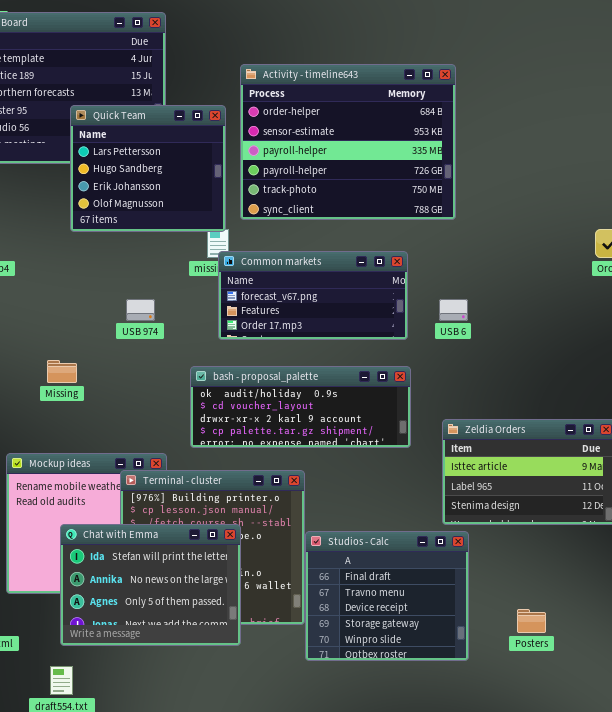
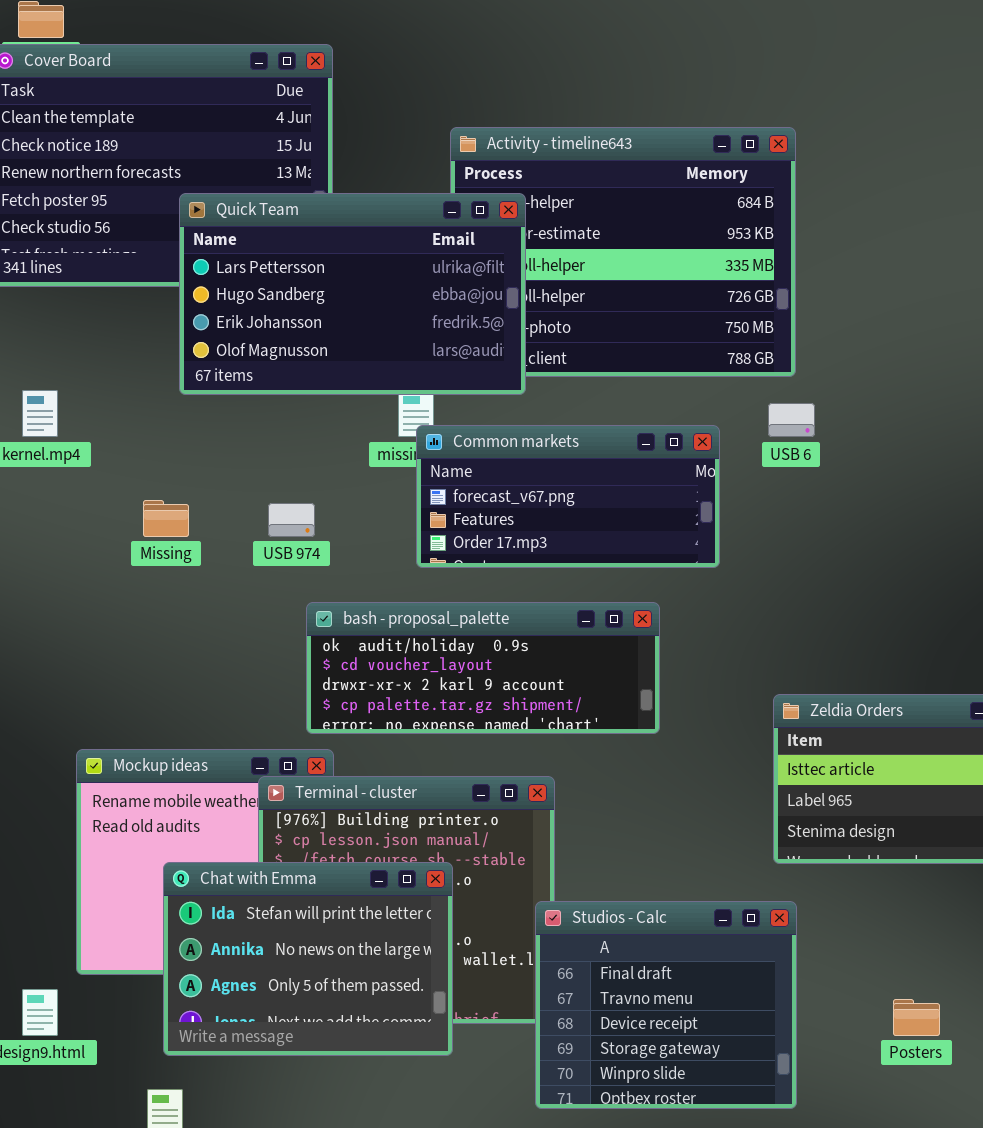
Quick Team: [70,105,226,232] -> [179,193,526,395], resized
USB 6: [439,299,468,321] -> [768,403,815,437], moved
Missing: [47,360,77,383] -> [143,500,189,537], moved
bash - proposal_palette: [190,366,411,448] -> [306,602,660,734], moved
Studios - Calc: [305,531,469,661] -> [535,901,797,1109], moved

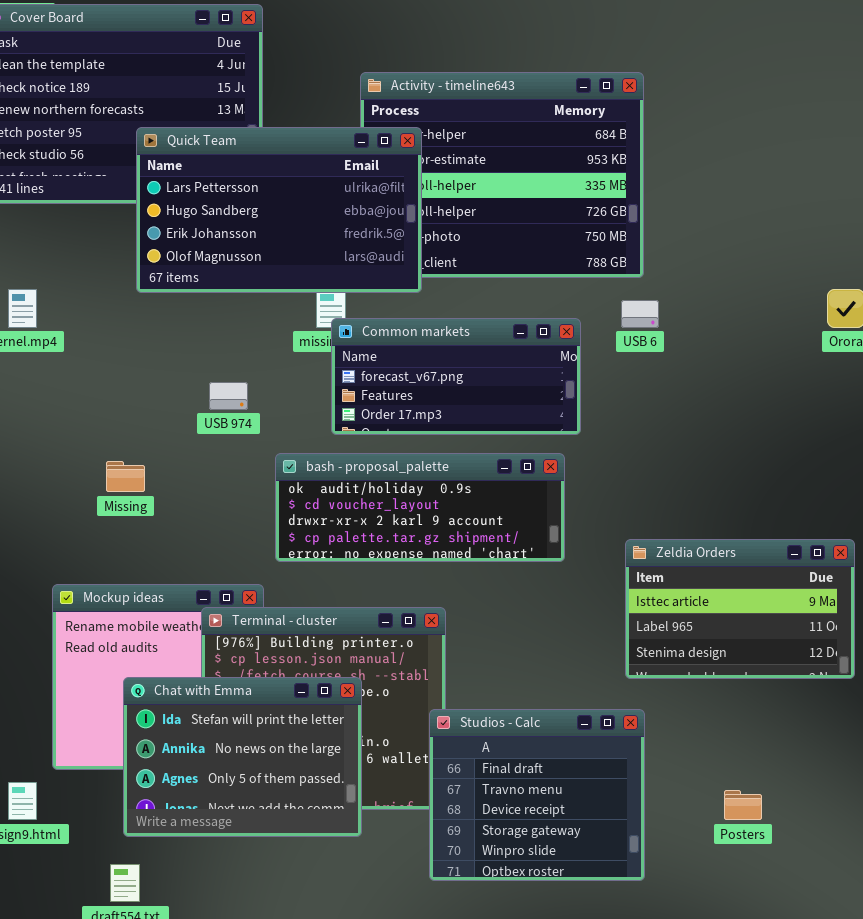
Missing: [143,500,189,537] -> [106,461,145,492], moved
bash - proposal_palette: [306,602,660,734] -> [275,453,565,562], moved

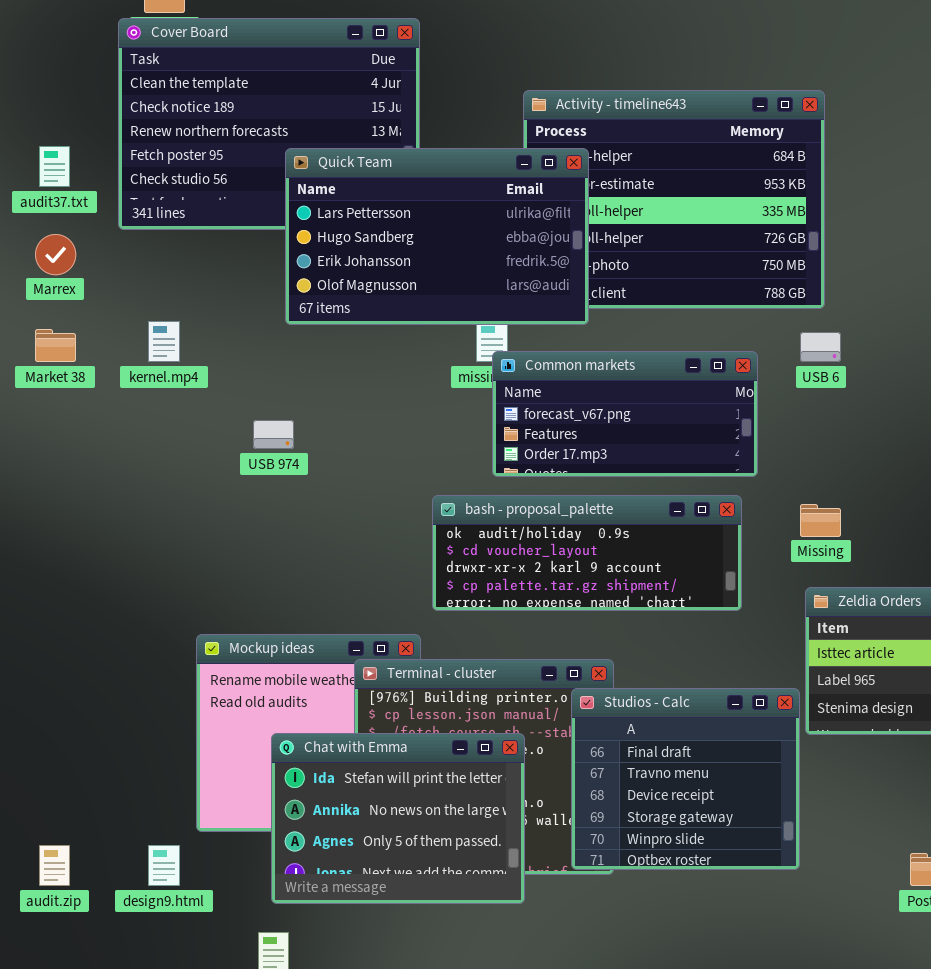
USB 974: [209,382,248,410] -> [253,420,294,449], moved
Missing: [106,461,145,492] -> [800,504,841,537], moved
Studios - Calc: [429,709,645,881] -> [571,688,800,870], moved

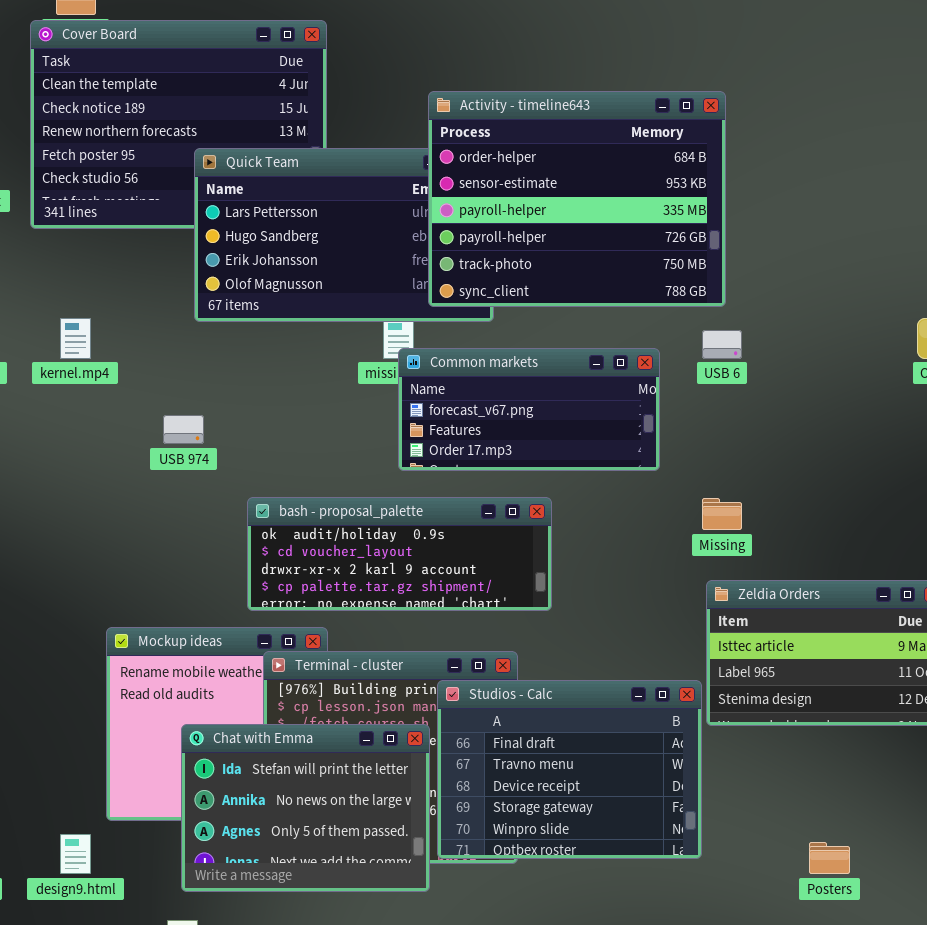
Activity - timeline643: [523,90,825,309] -> [428,91,726,307], raised
bash - proposal_palette: [432,495,742,611] -> [247,497,552,611], moved
Studios - Calc: [571,688,800,870] -> [437,680,702,859], resized

